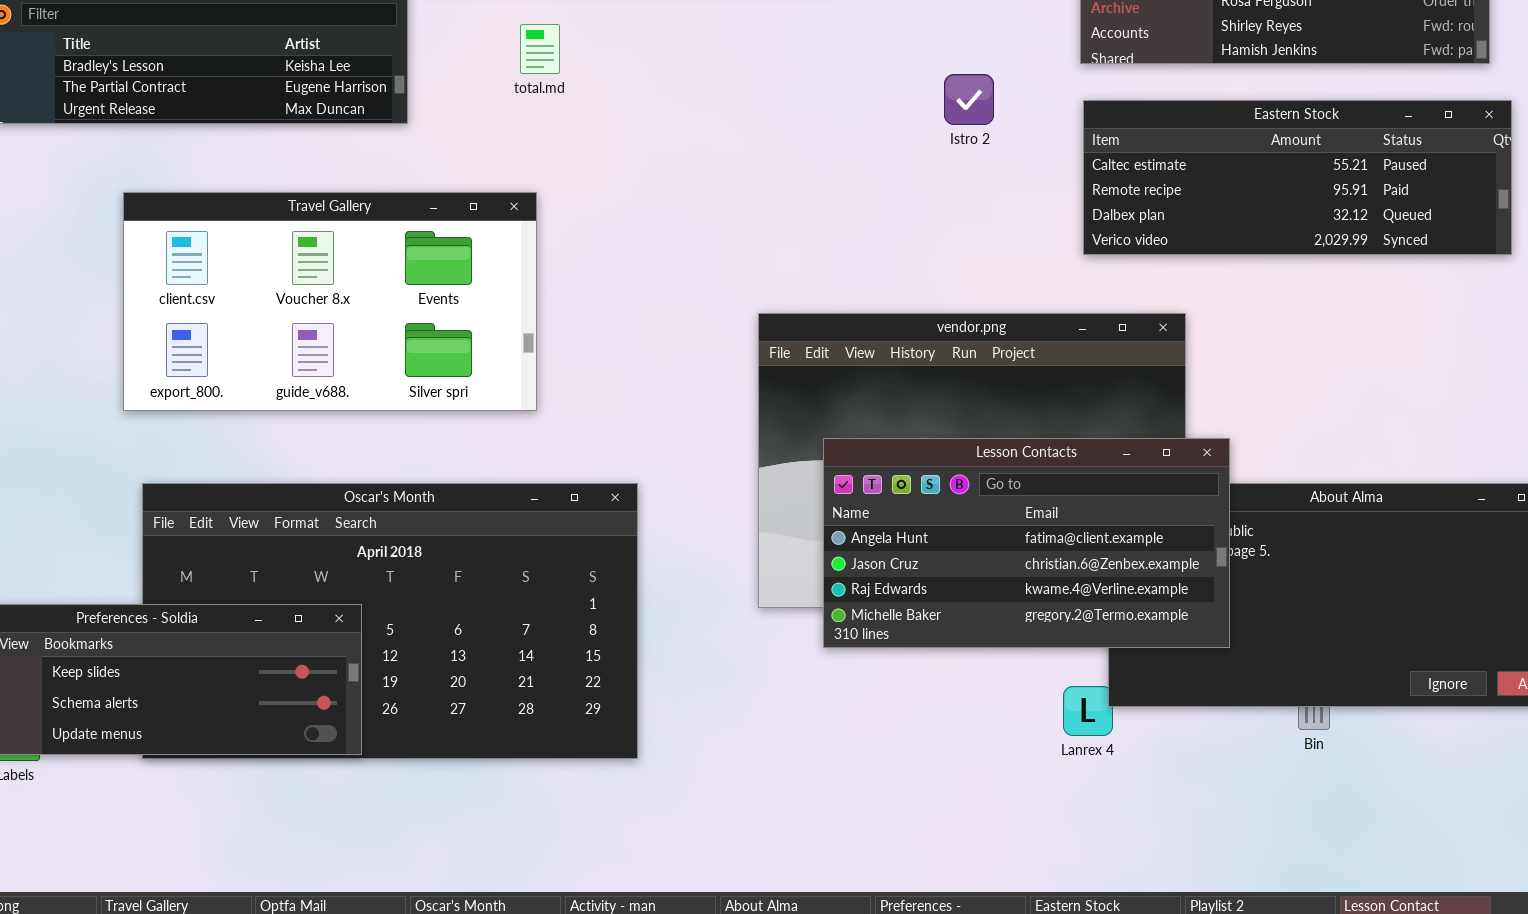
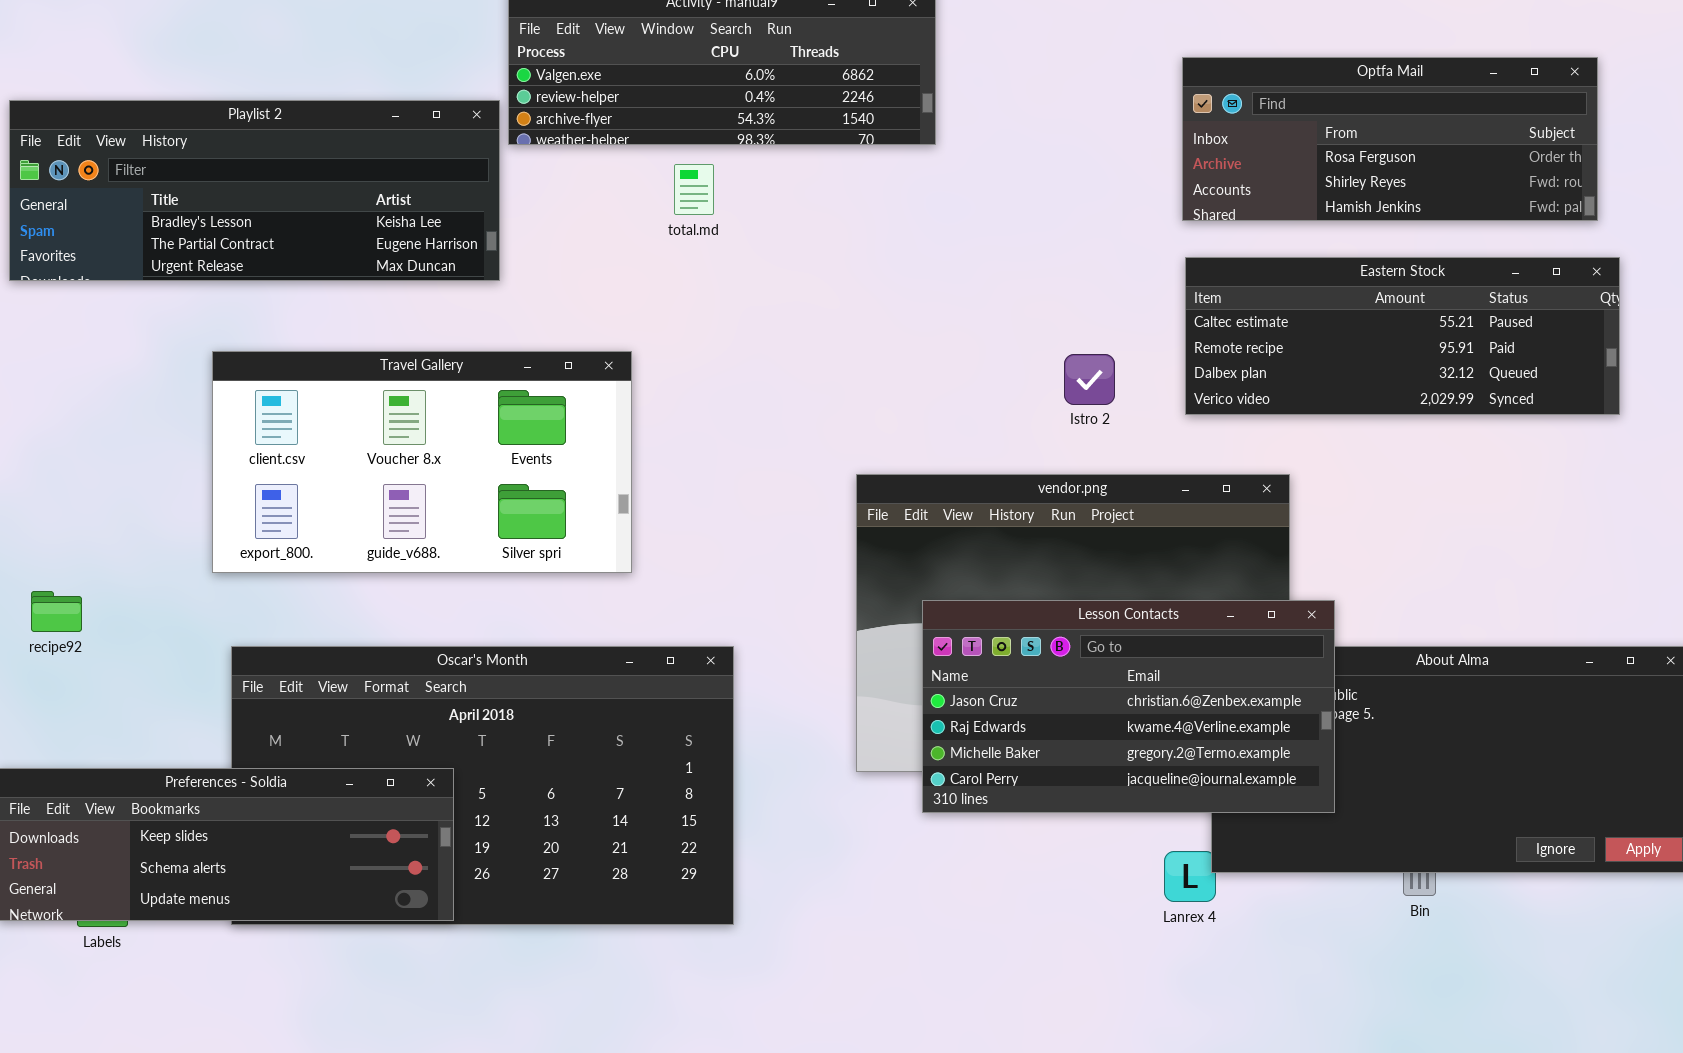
total.md: [520,24,560,74] -> [674,164,714,215], moved
Istro 2: [944,74,994,125] -> [1064,354,1115,405], moved
Lesson Contacts: [823,438,1230,648] -> [922,600,1335,813], scrolled down 1 row

